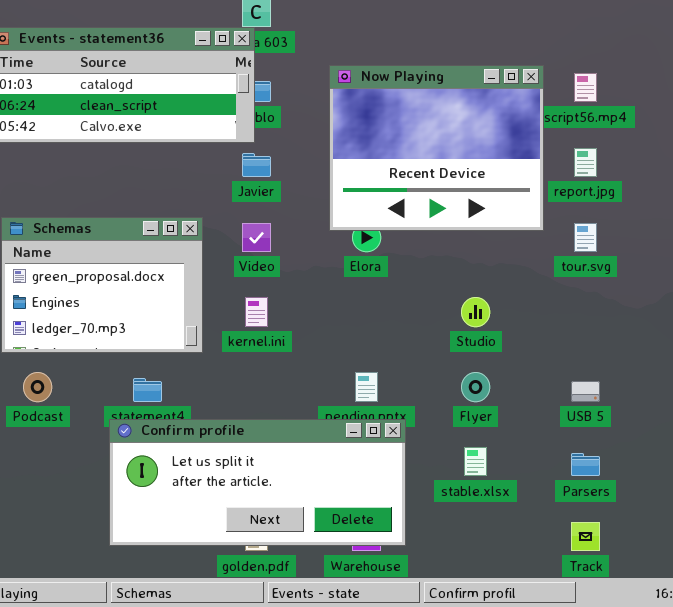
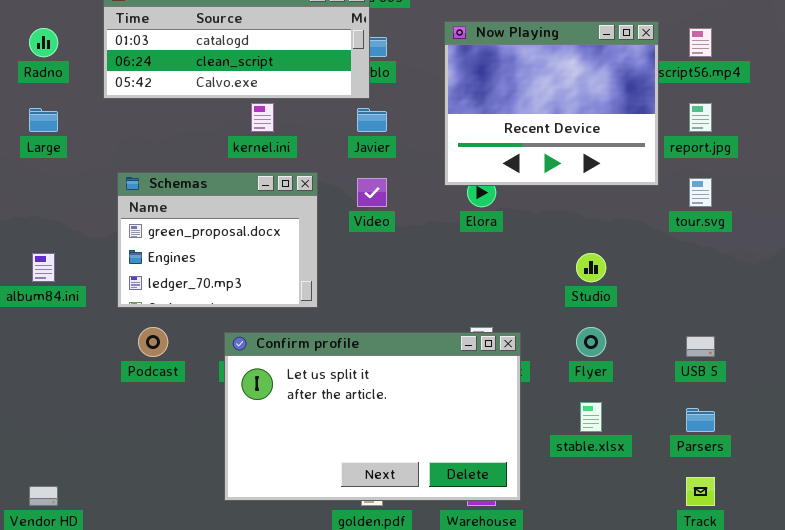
kernel.ini: [245,297,268,327] -> [251,103,274,132], moved
Confirm profile: [109,419,406,546] -> [224,332,521,501], resized

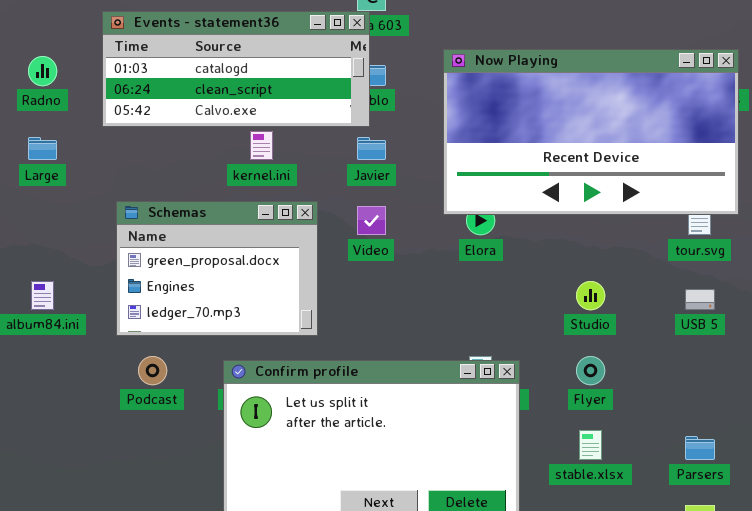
Now Playing: [444,21,659,186] -> [443,49,739,215], resized
USB 5: [686,336,715,357] -> [685,289,715,310], moved

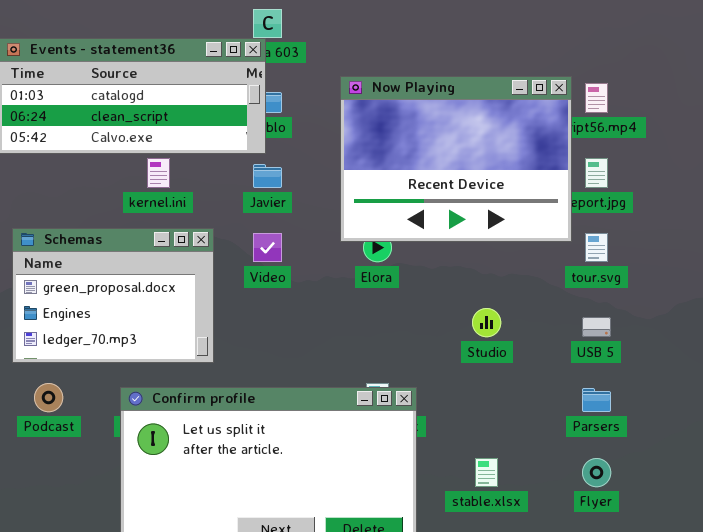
Now Playing: [443,49,739,215] -> [340,76,572,242], resized
Flyer: [576,356,605,385] -> [582,458,611,487], moved
Parsers: [685,436,715,460] -> [582,388,611,412], moved

